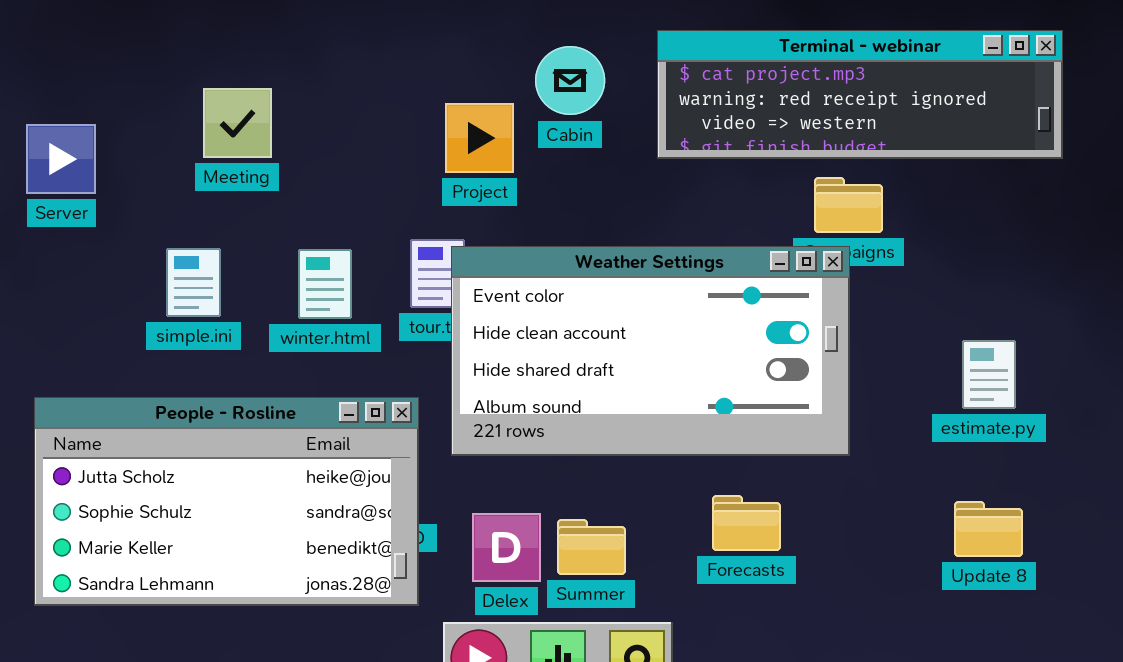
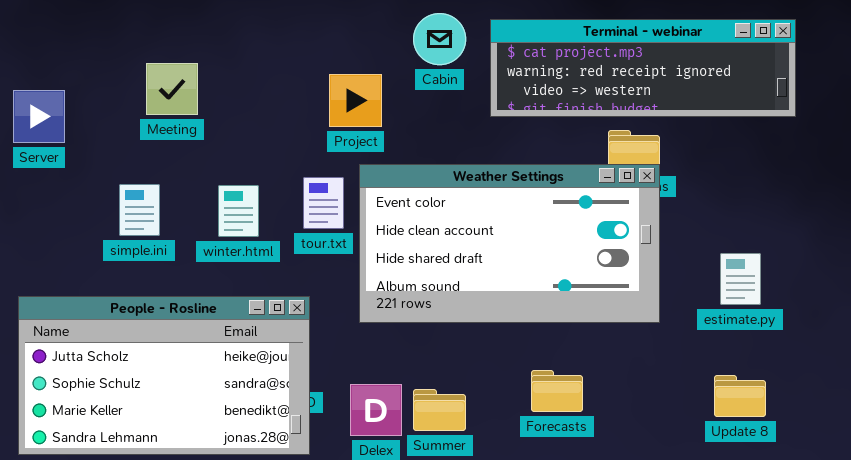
Cabin: [535,46,605,115] -> [413,13,466,65], moved
Weather Settings: [451,246,850,456] -> [359,164,660,323], moved

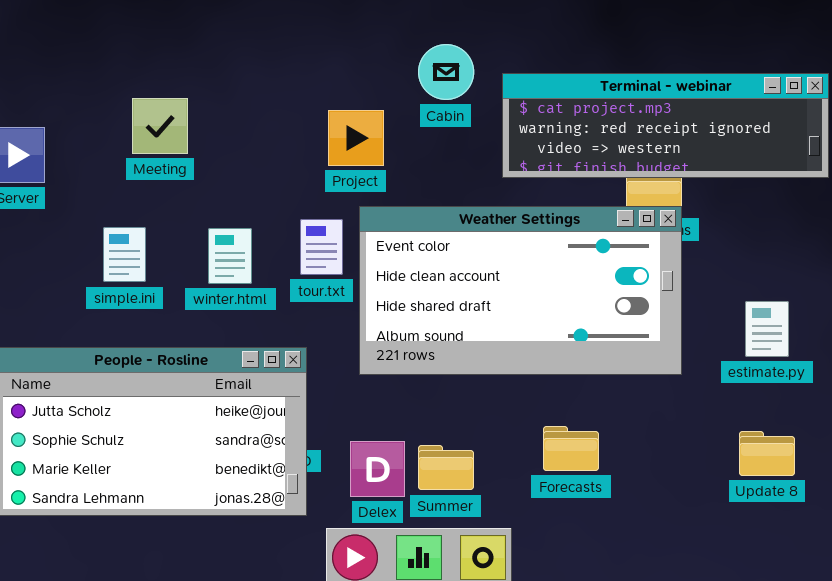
Terminal - webinar: [490,19,796,117] -> [502,73,829,178], moved

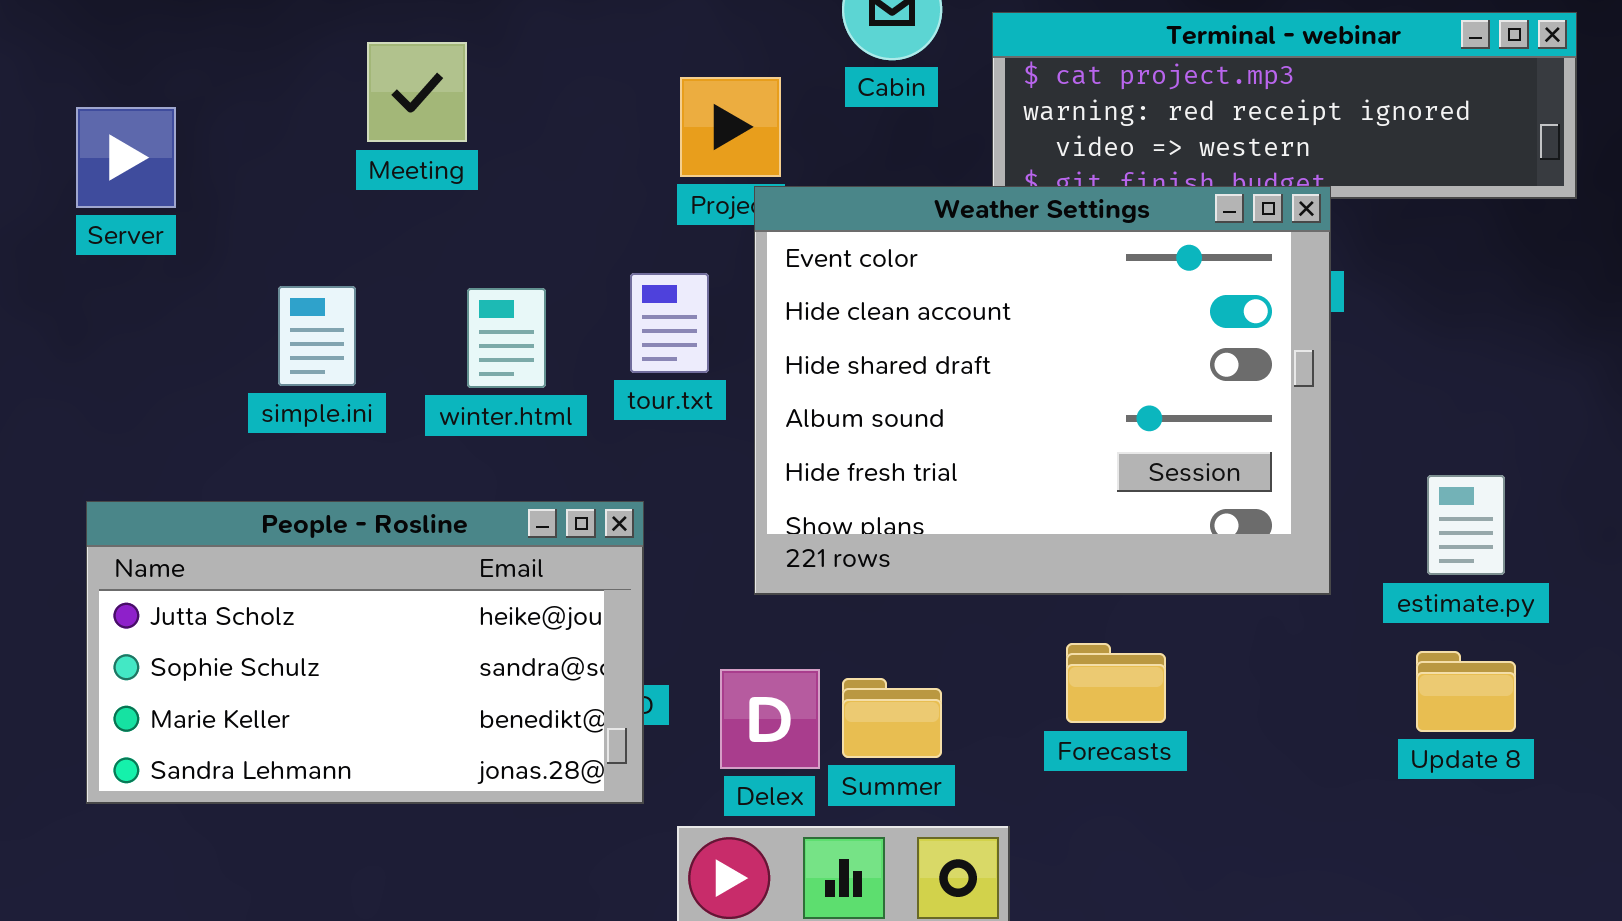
Meeting: [132,98,188,154] -> [367,42,467,142], moved
Weather Settings: [359,206,682,375] -> [754,186,1331,595], moved, resized
estimate.py: [745,301,789,357] -> [1427,475,1505,575], moved

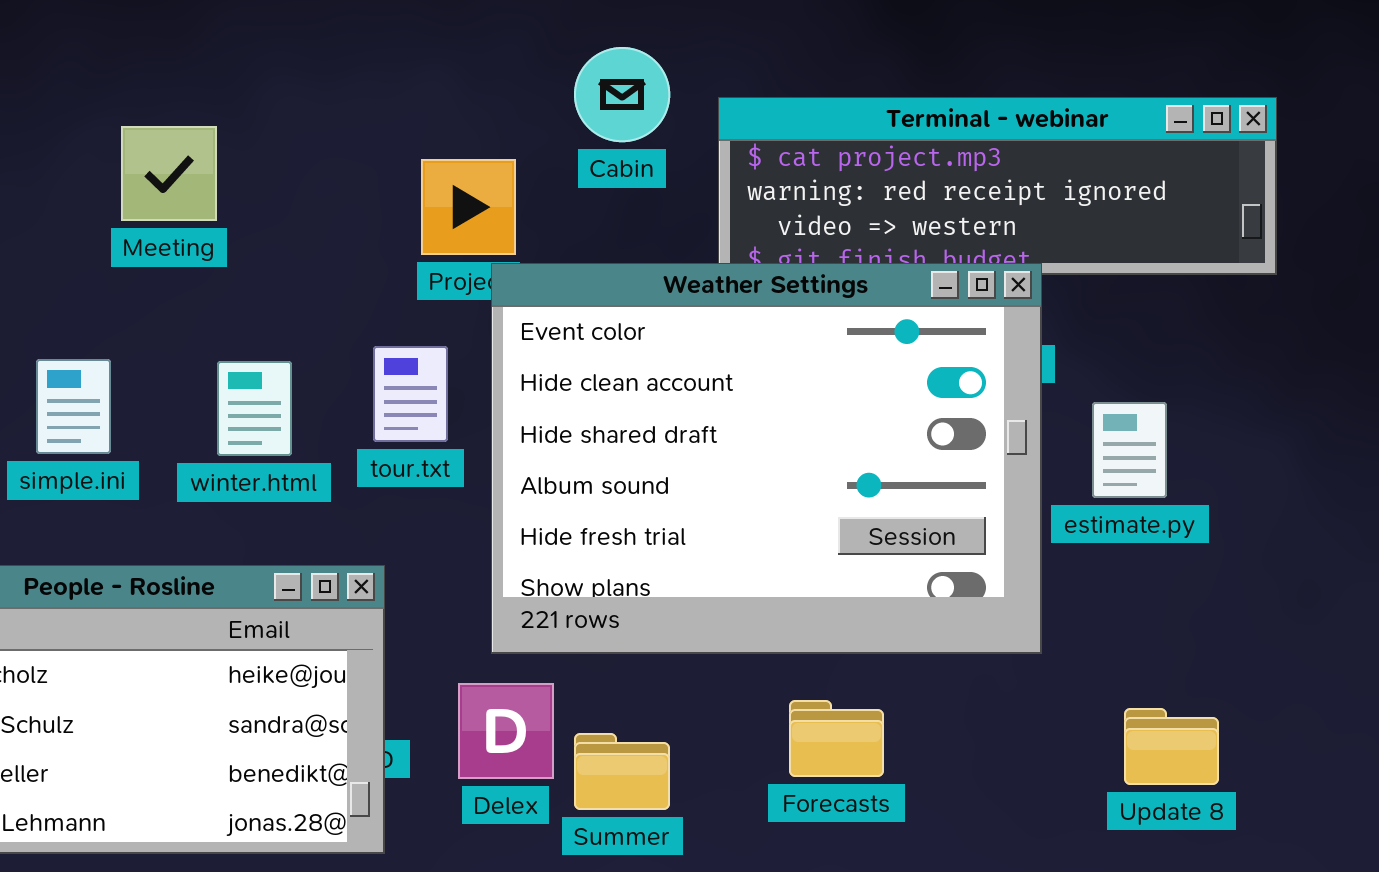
estimate.py: [1427,475,1505,575] -> [1092,402,1167,498], moved
Delex: [720,669,820,769] -> [458,683,554,779], moved

